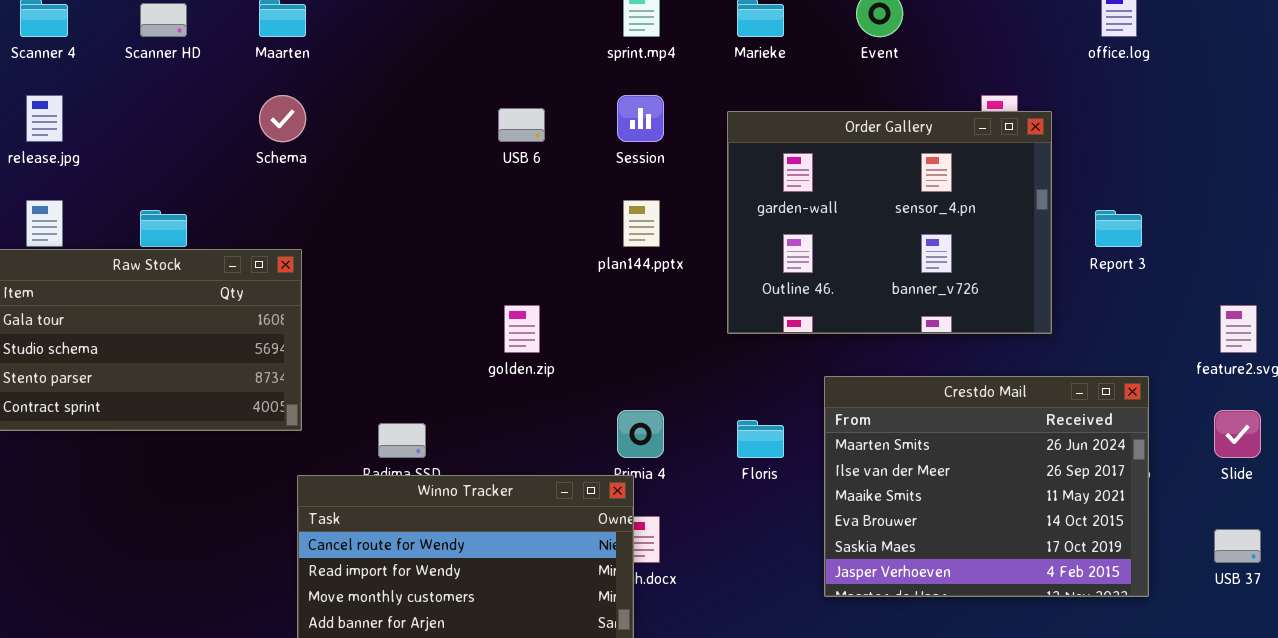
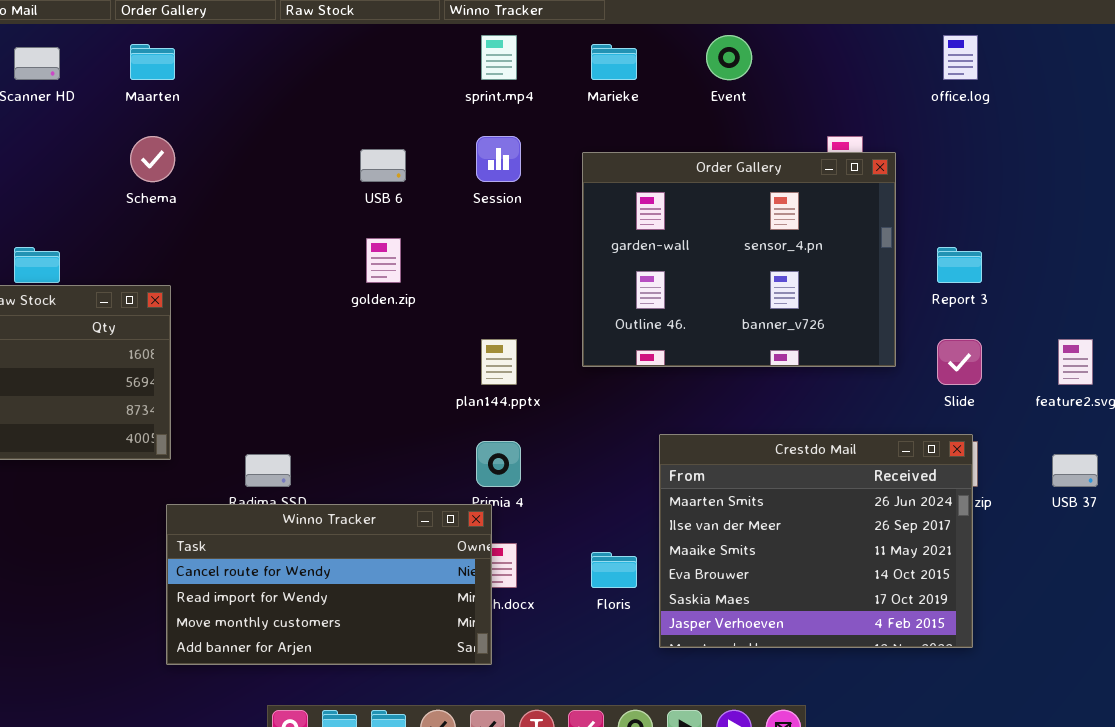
plan144.pptx: [623,200,660,247] -> [481,339,517,385], moved
golden.zip: [504,305,540,353] -> [366,238,401,283], moved
Crestdo Mail: [824,376,1149,597] -> [659,434,973,648], moved
Slide: [1214,410,1261,458] -> [937,339,982,385], moved
Floris: [737,420,784,458] -> [591,552,637,588], moved
USB 37: [1214,529,1261,563] -> [1052,454,1098,487], moved

